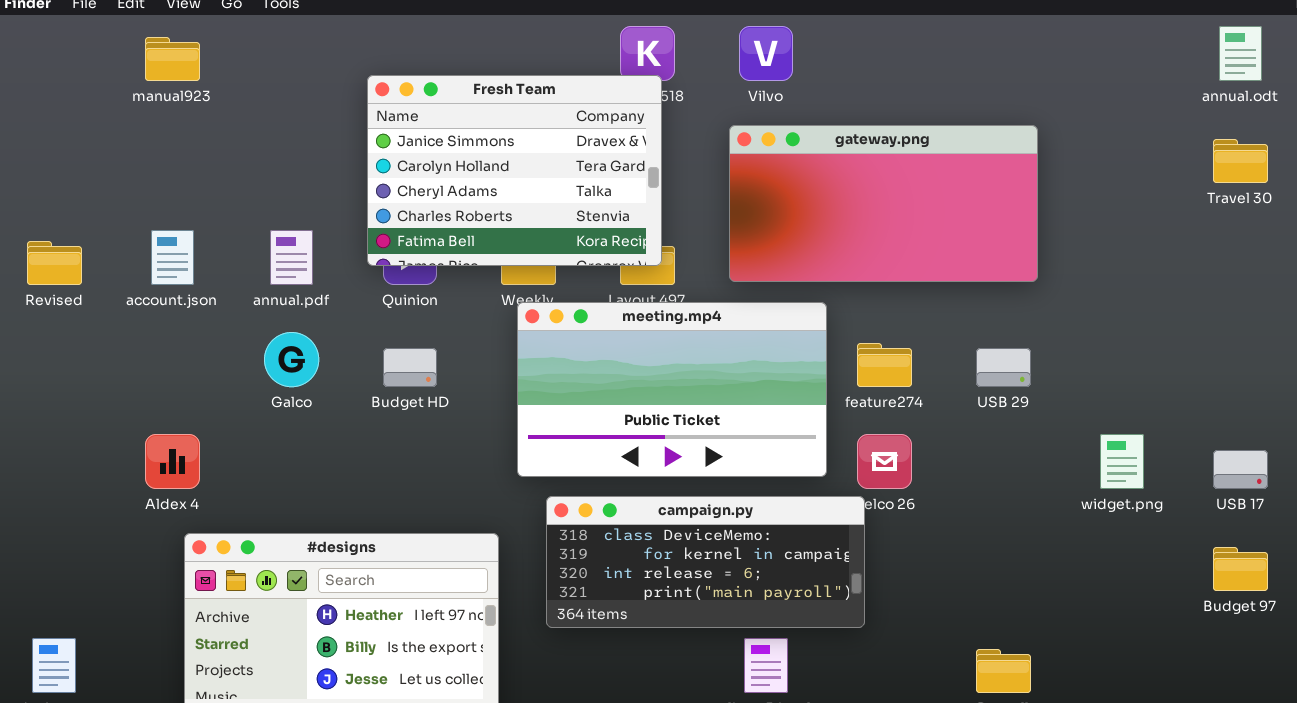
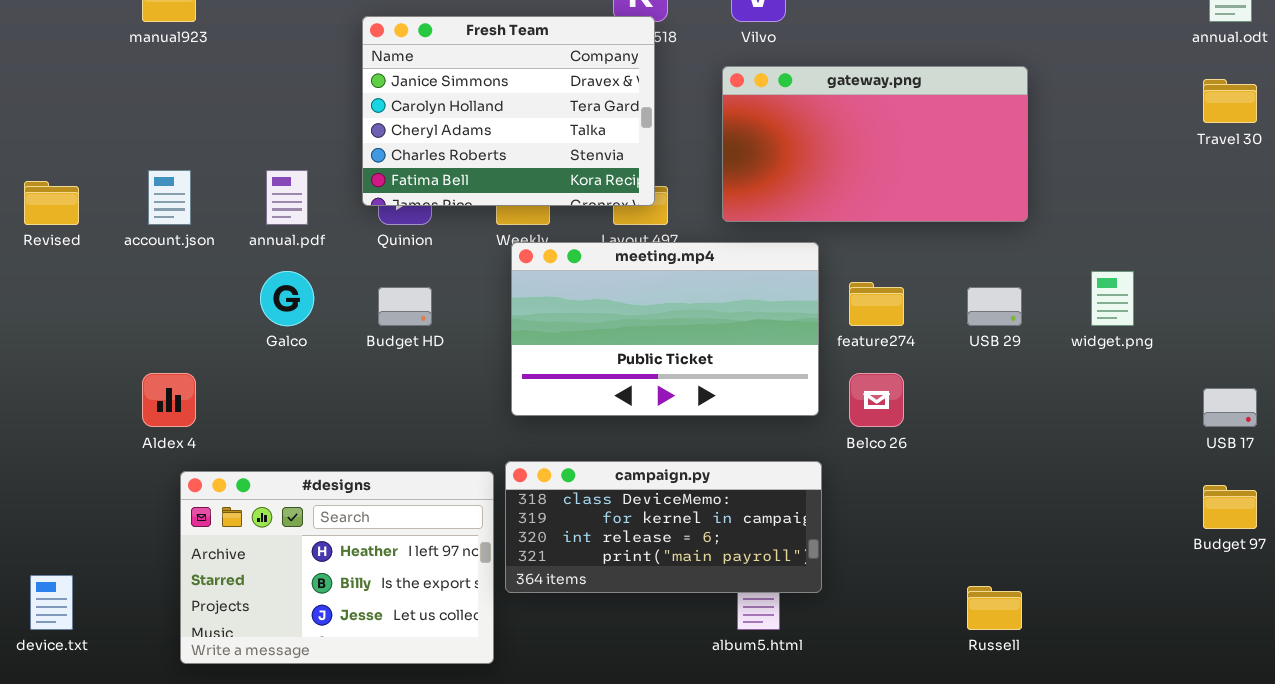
widget.png: [1100,434,1144,489] -> [1091,271,1134,326], moved
campaign.py: [546,496,865,628] -> [505,461,822,593], moved

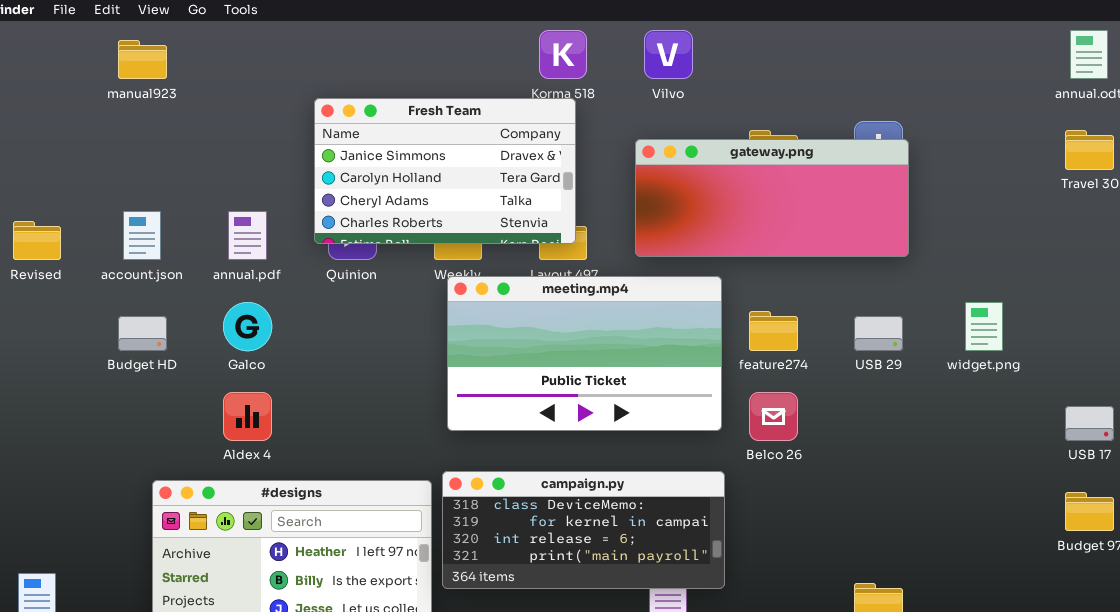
Fresh Team: [362,16,655,206] -> [314,98,576,244], resized
gateway.png: [722,66,1028,222] -> [635,139,909,257], resized
Budget HD: [378,287,432,326] -> [118,316,167,351], moved
Aldex 4: [142,373,196,427] -> [223,392,272,441], moved

